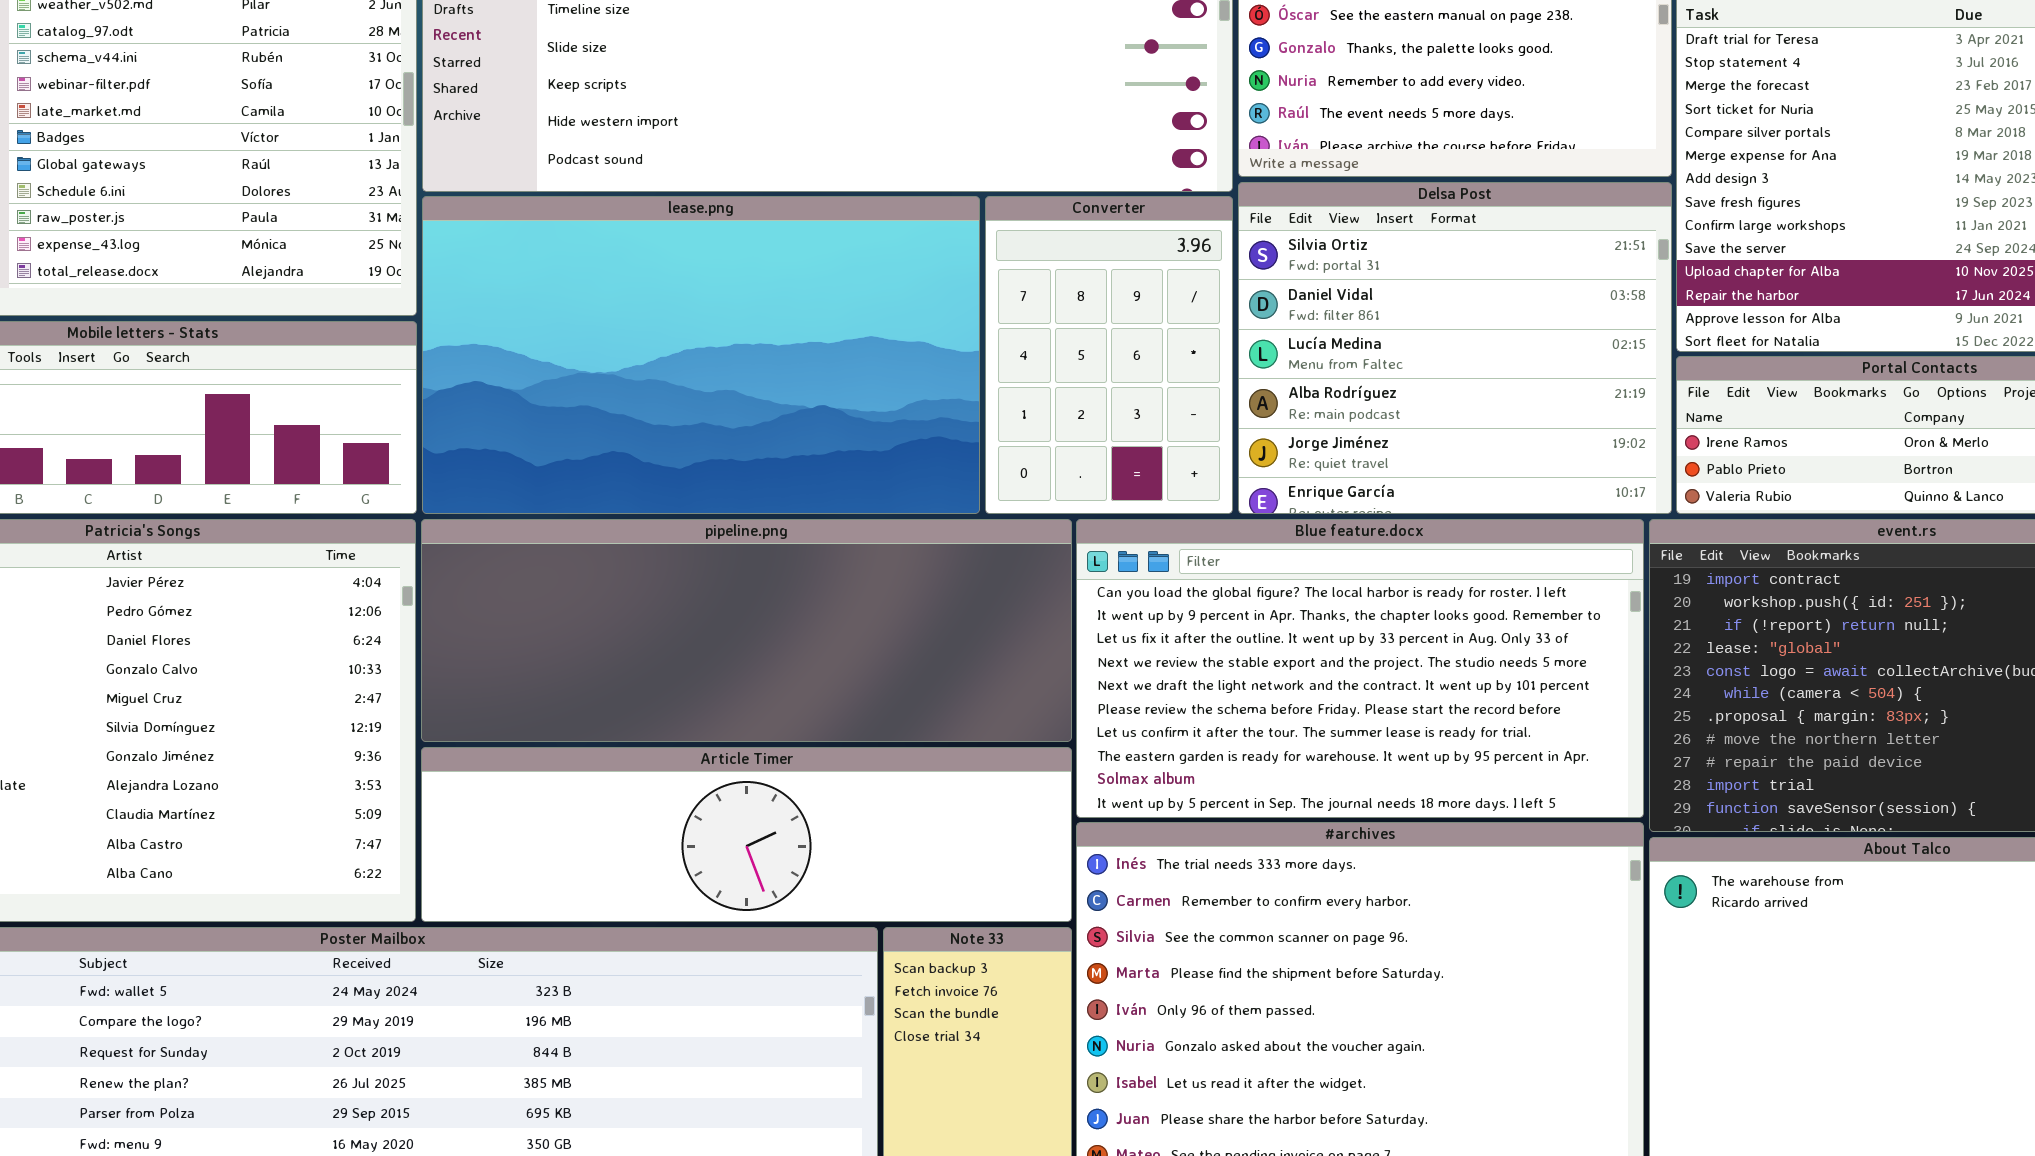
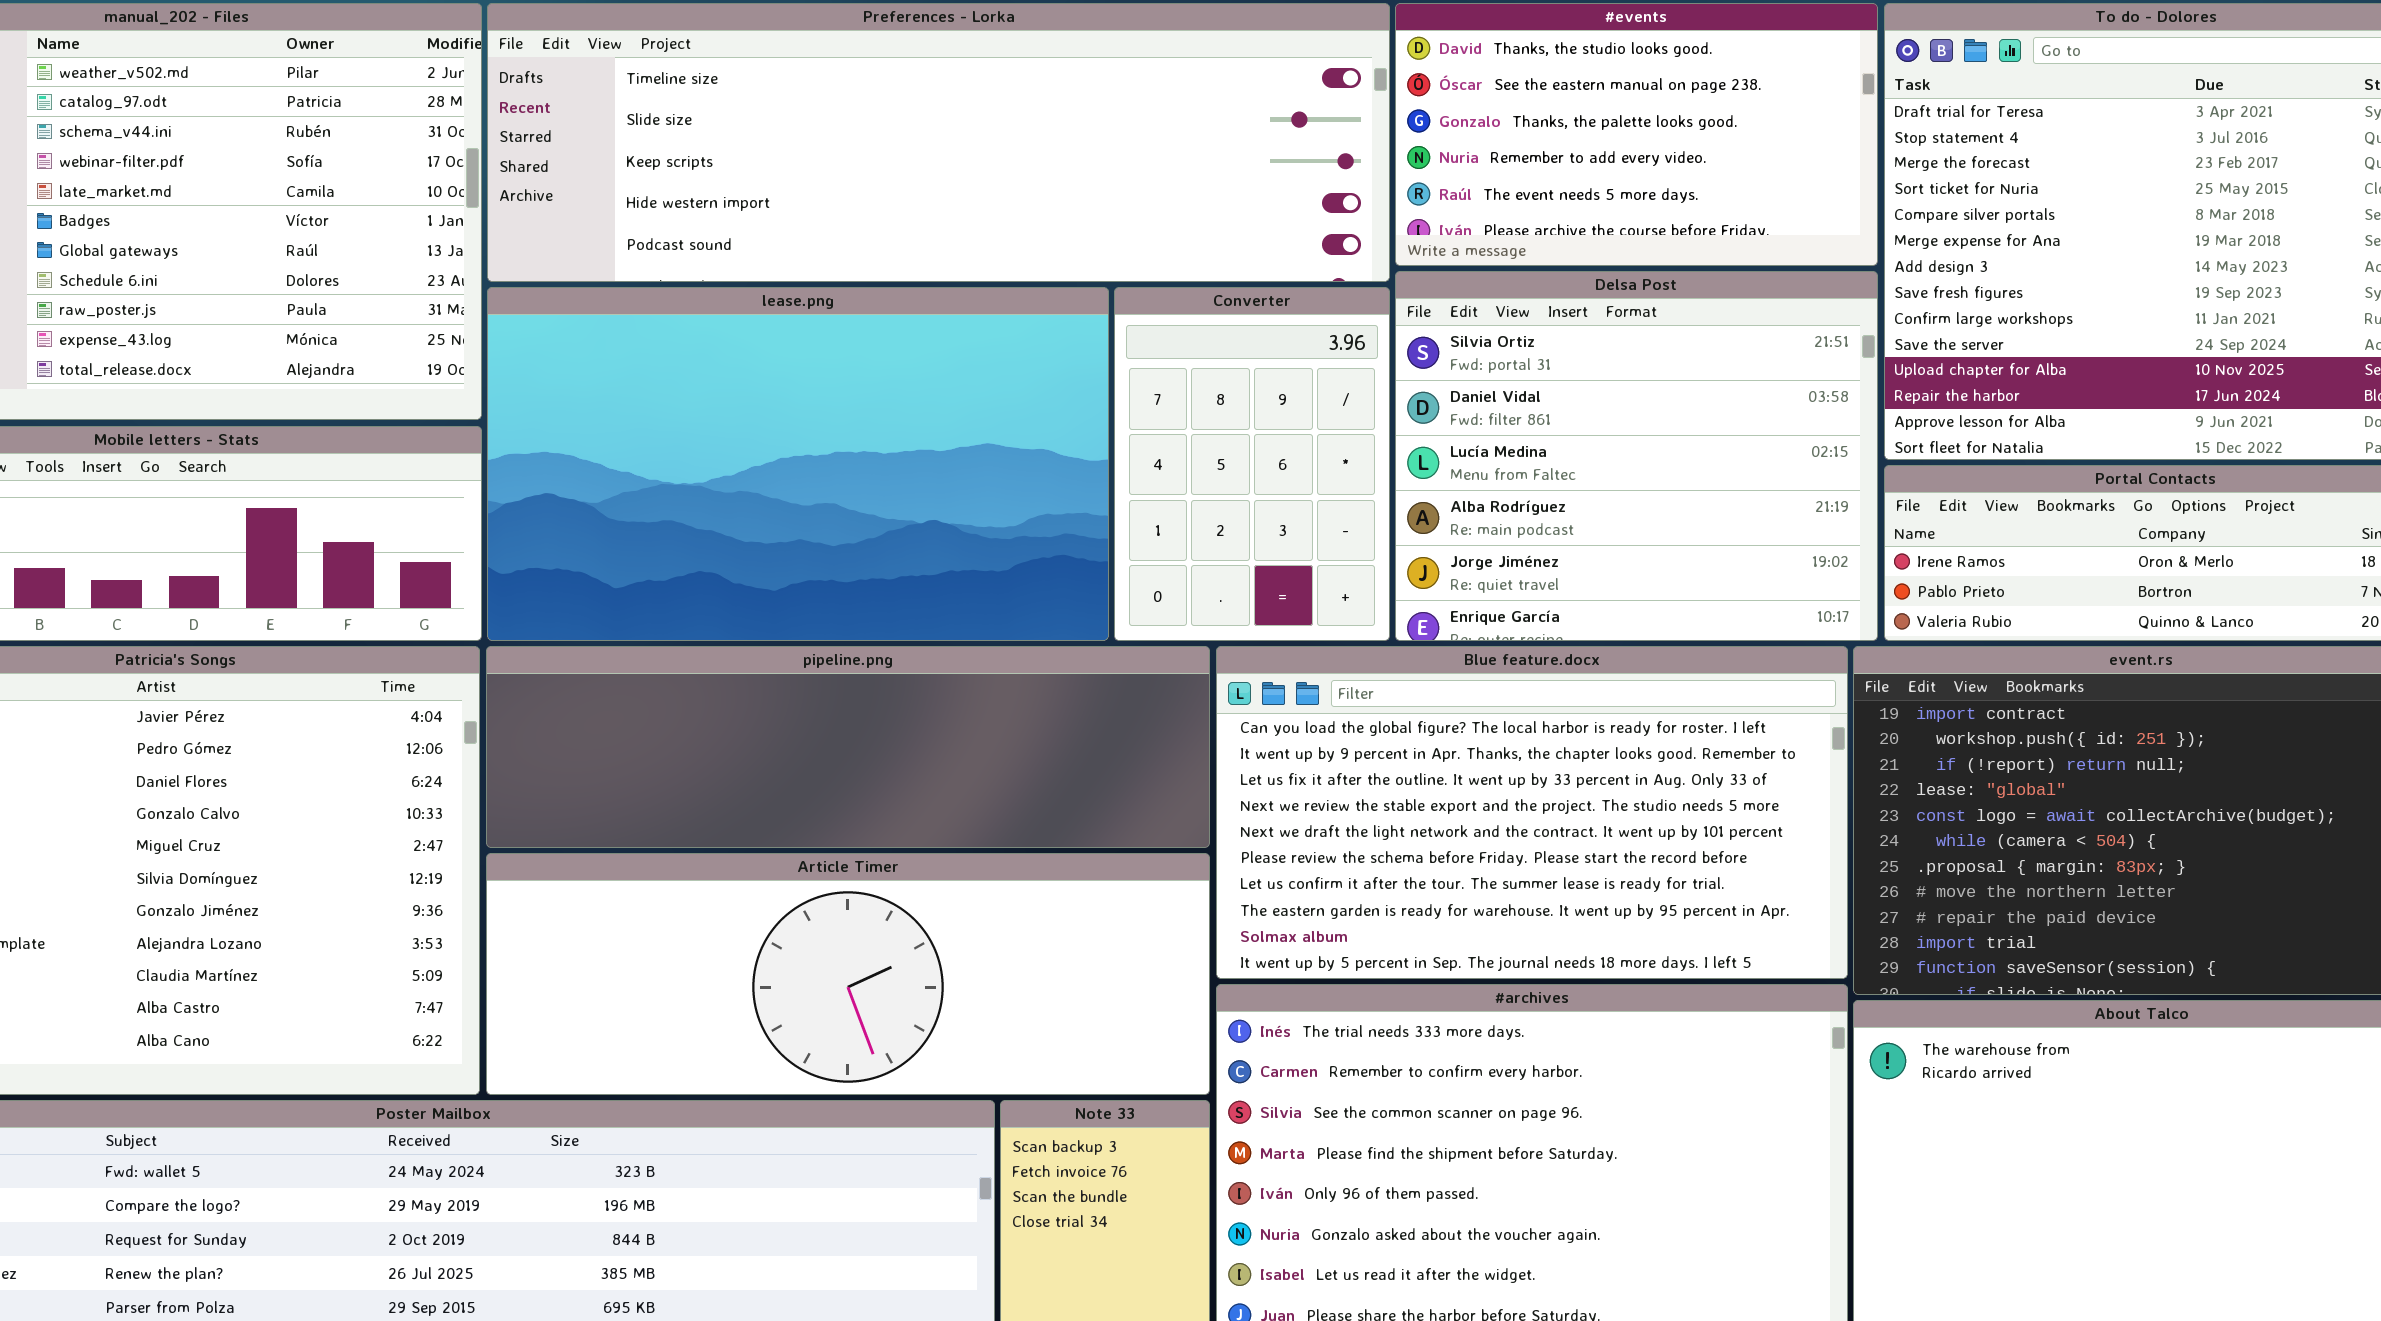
pipeline.png: [421,519,1072,742] -> [486,646,1210,848], resized
Article Timer: [421,747,1072,922] -> [486,853,1210,1095], resized

